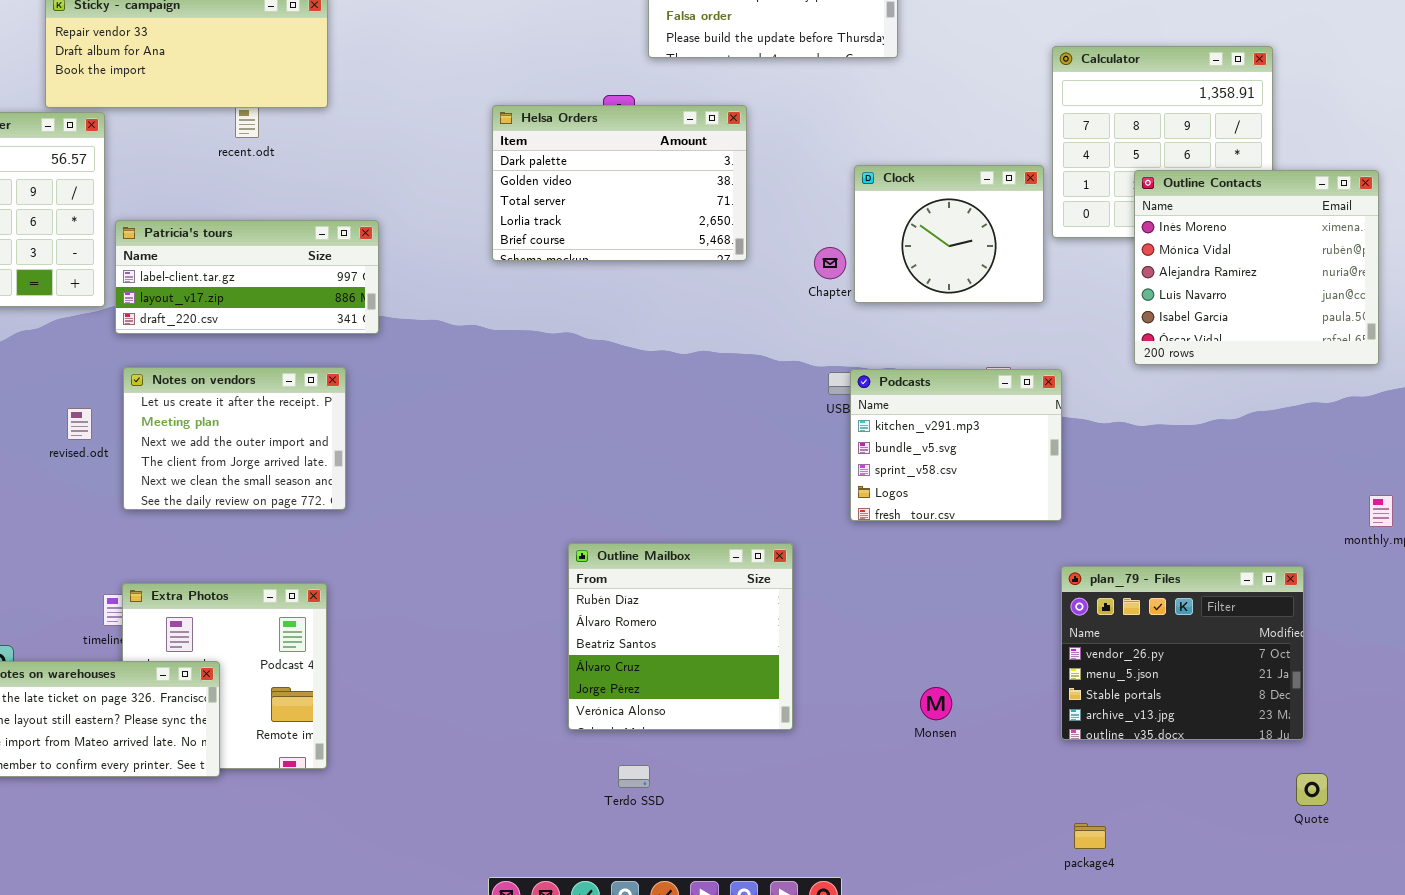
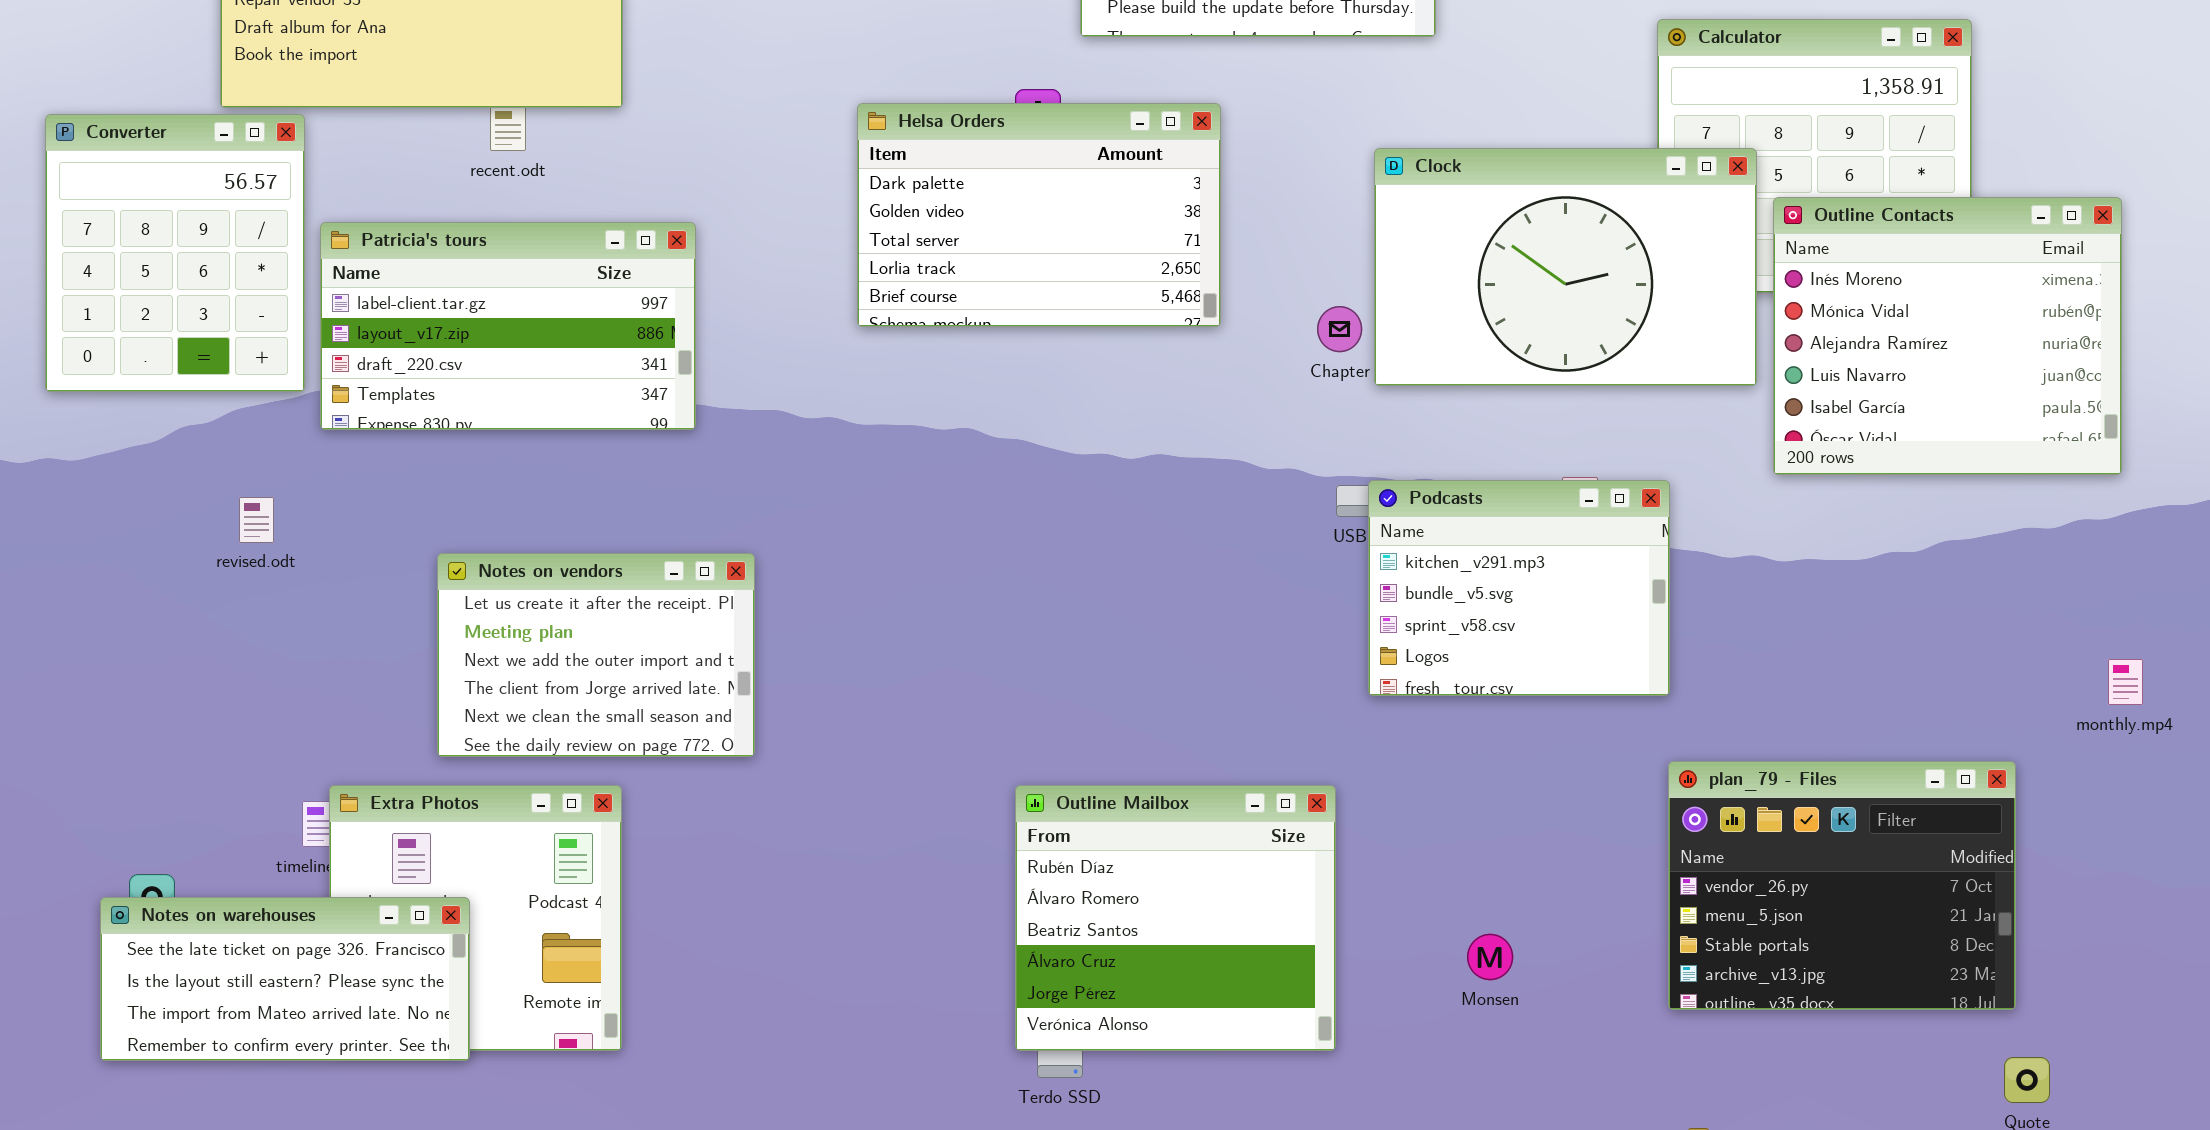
Clock: [854,165,1044,303] -> [1374,148,1757,386], resized
Patricia's tours: [115,220,379,334] -> [320,222,696,430], resized
Notes on vendors: [123,367,346,510] -> [437,553,755,757], moved
revised.odt: [67,408,92,440] -> [239,497,274,543], moved
Outline Mailbox: [568,543,793,730] -> [1015,785,1336,1051], moved

